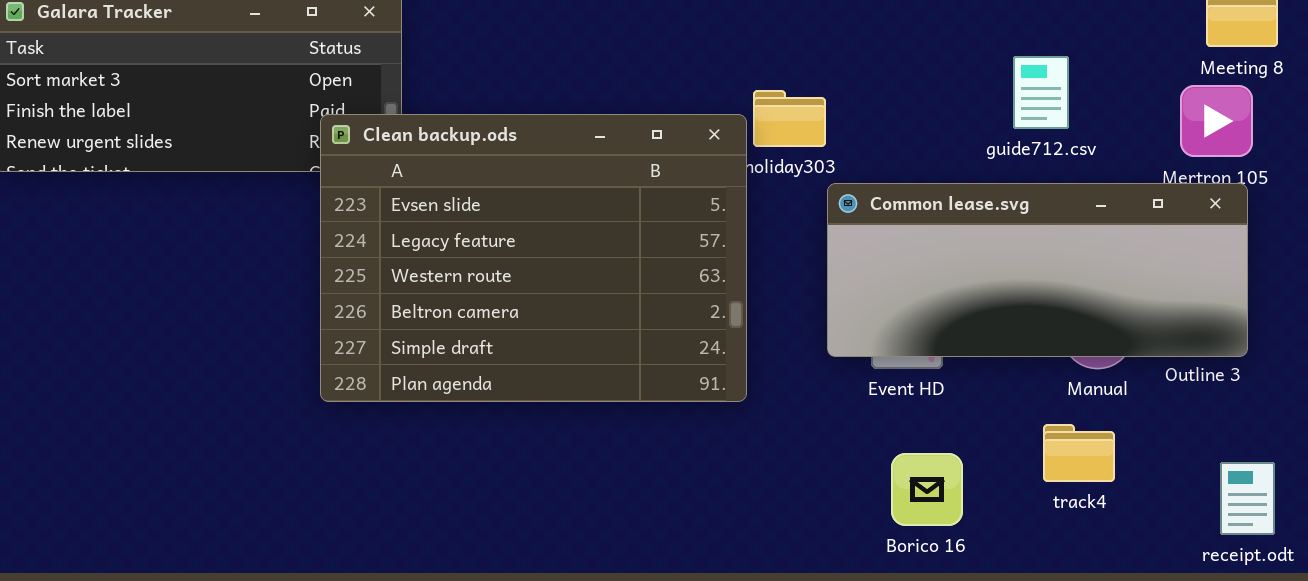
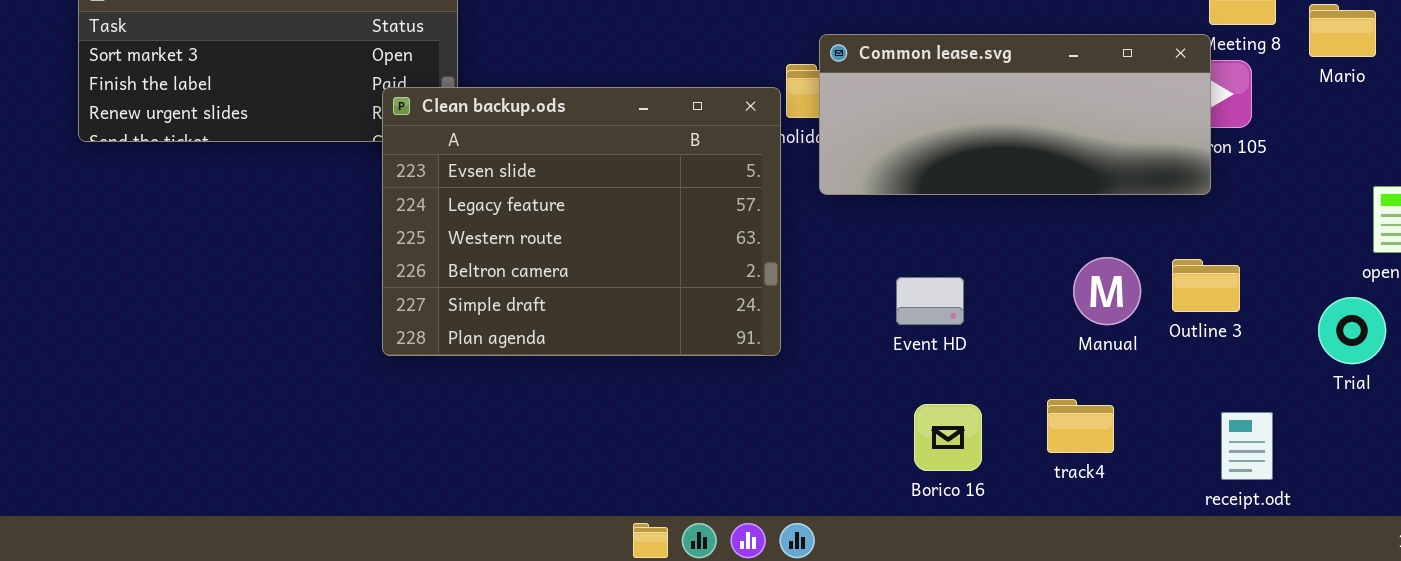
Common lease.svg: [827,183,1248,357] -> [819,34,1211,195], moved
track4: [1043,424,1115,482] -> [1047,399,1114,453], moved

